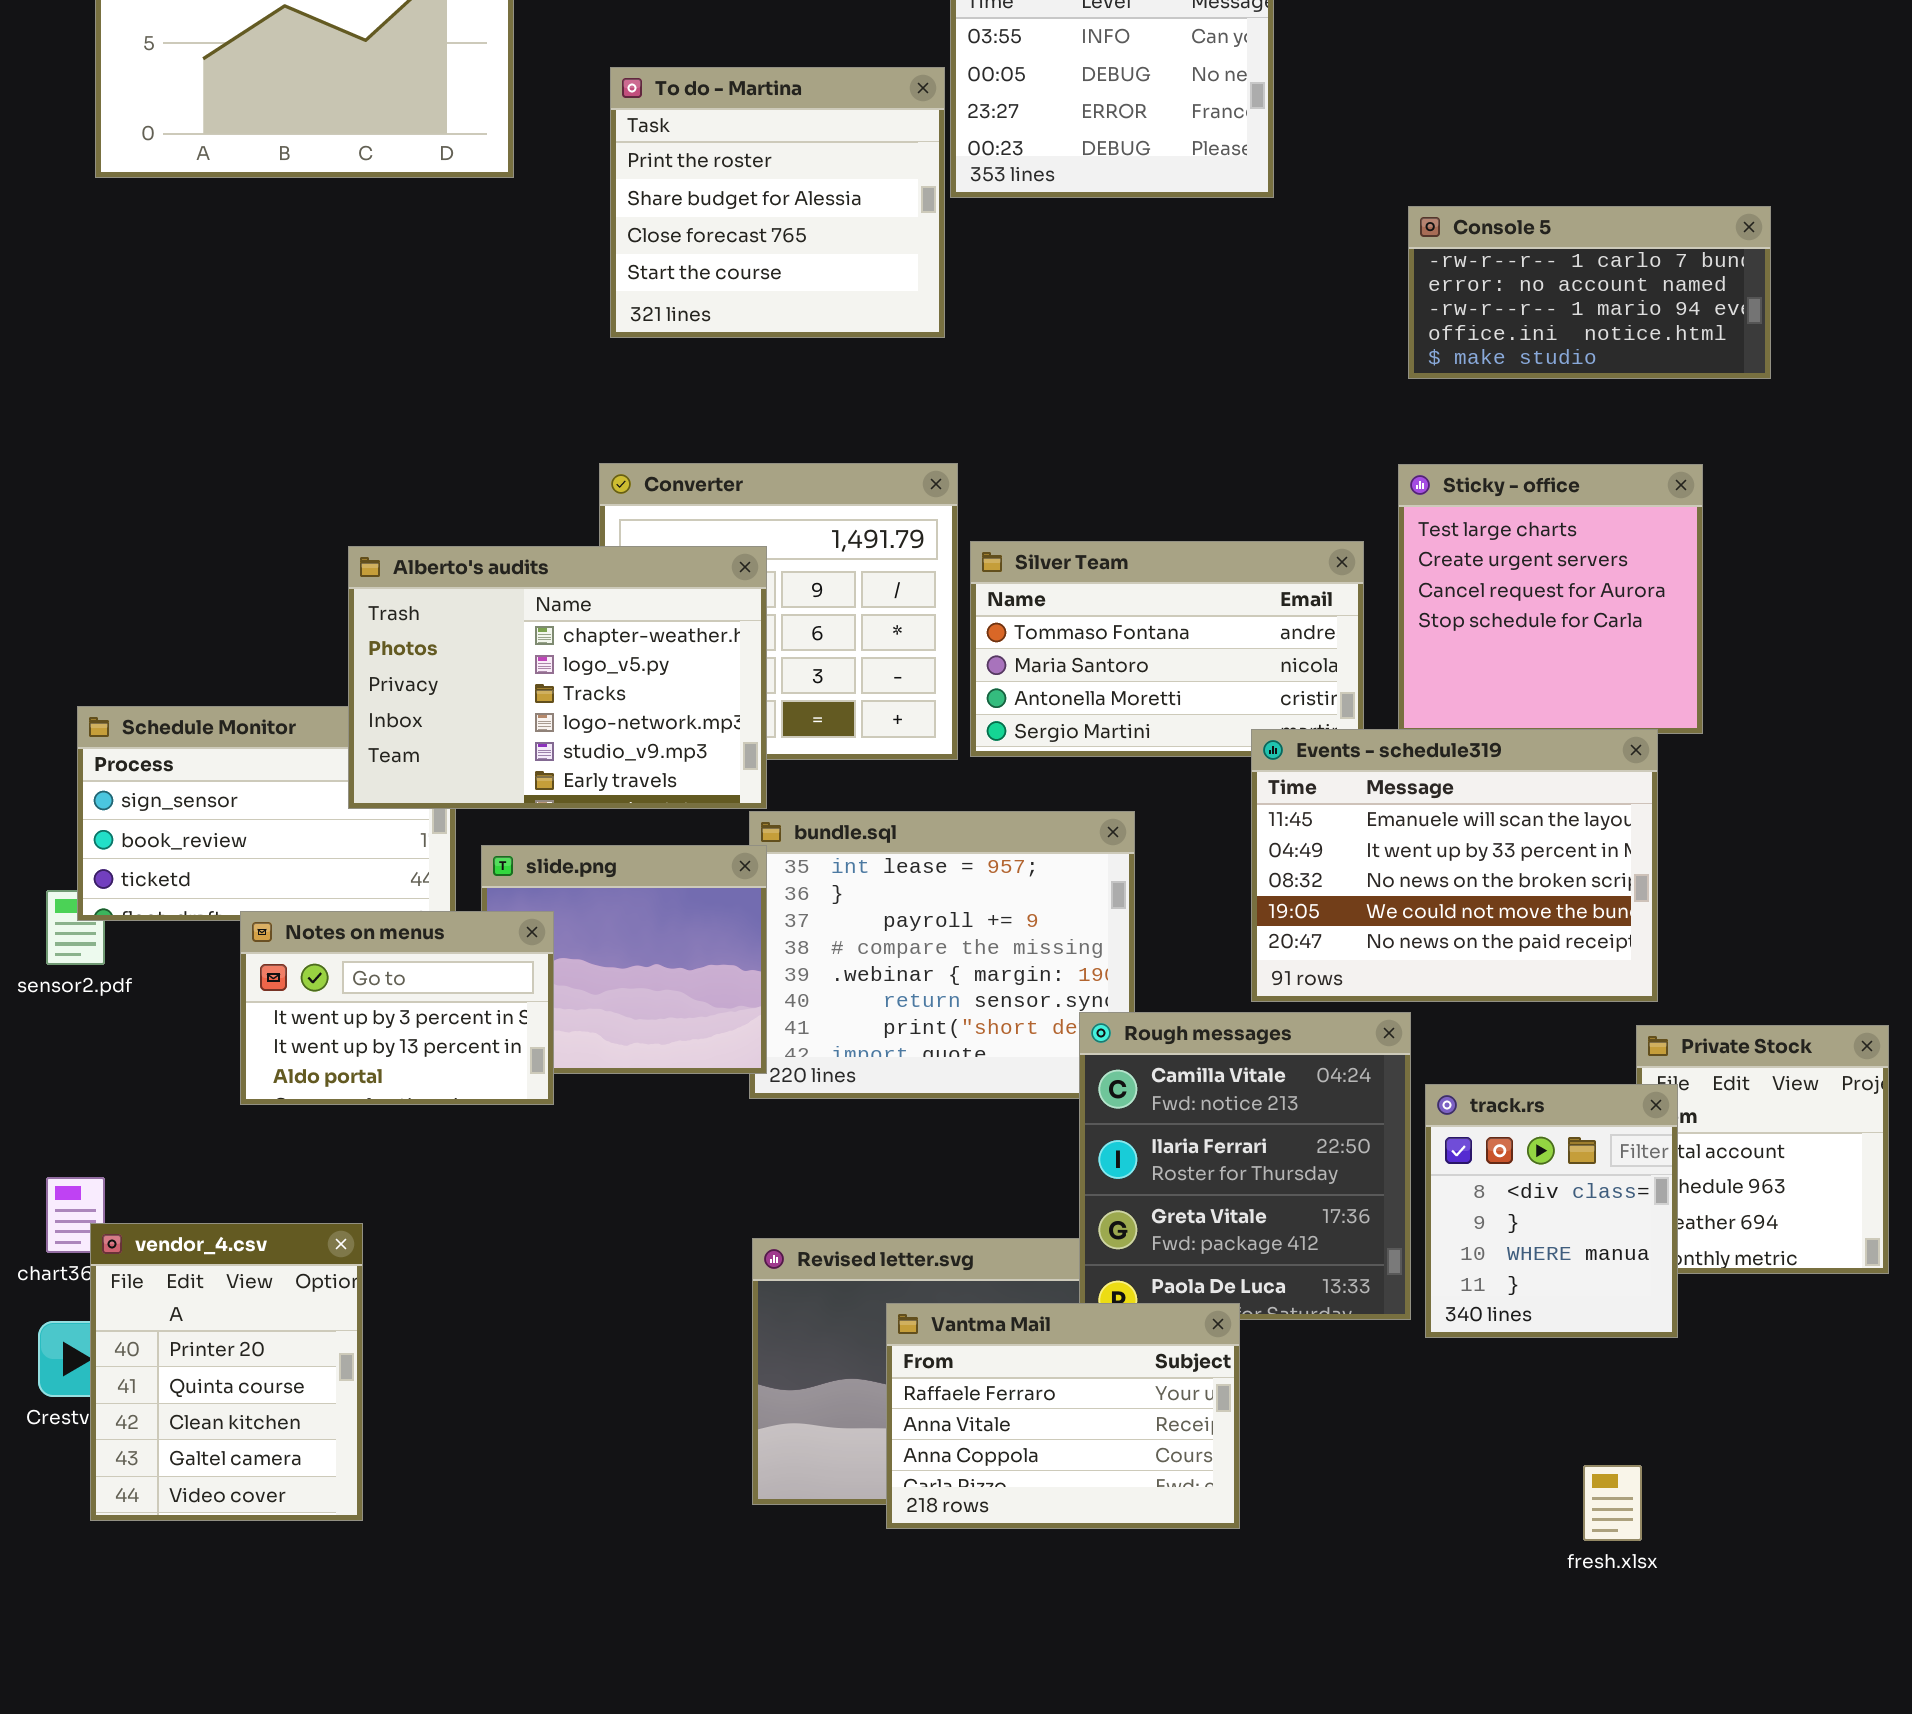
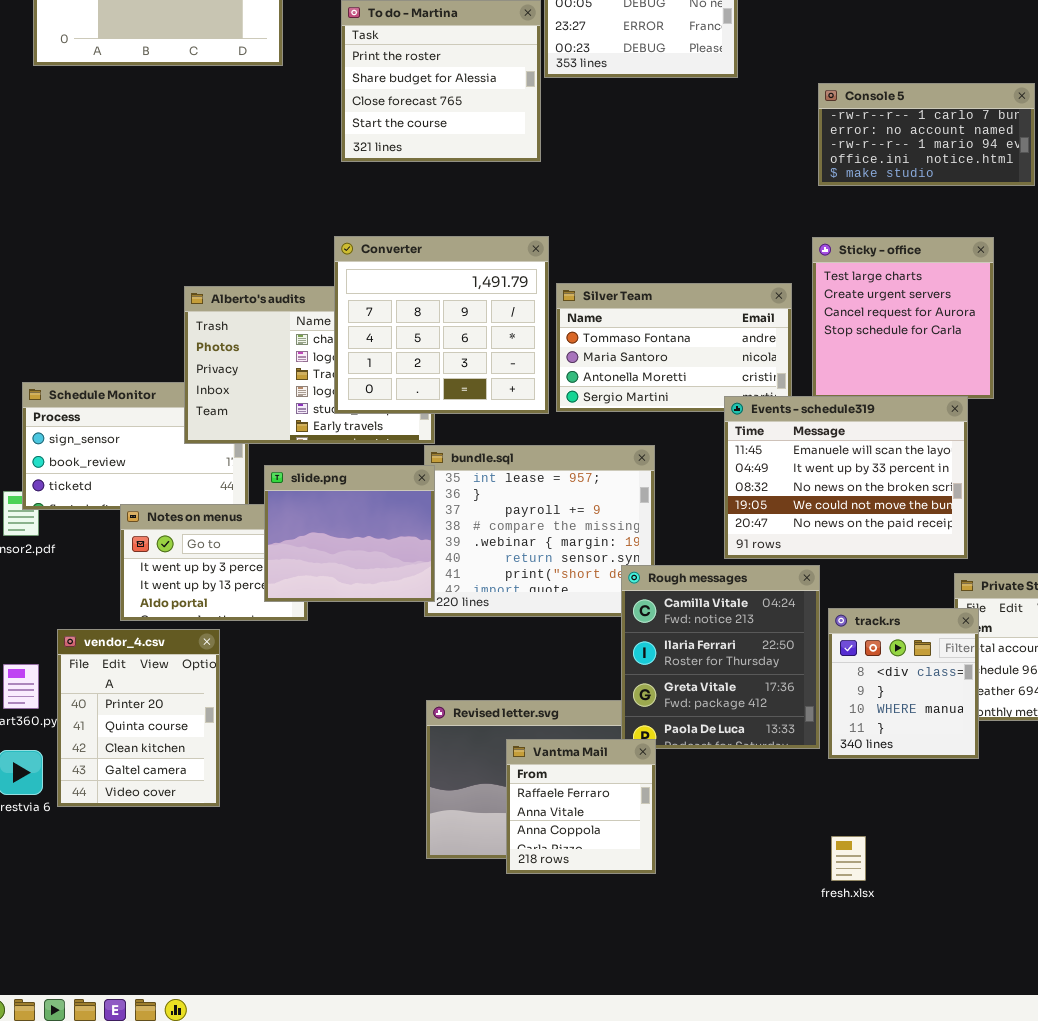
Converter: [599,463,958,760] -> [334,236,549,414], raised
slide.png: [481,845,767,1074] -> [264,465,435,602], raised
vendor_4.csv: [90,1223,363,1521] -> [57,629,220,807], moved
Vantma Mail: [886,1303,1240,1529] -> [506,739,656,874], resized
fresh.xlsx: [1583,1465,1642,1541] -> [831,836,866,881], moved

